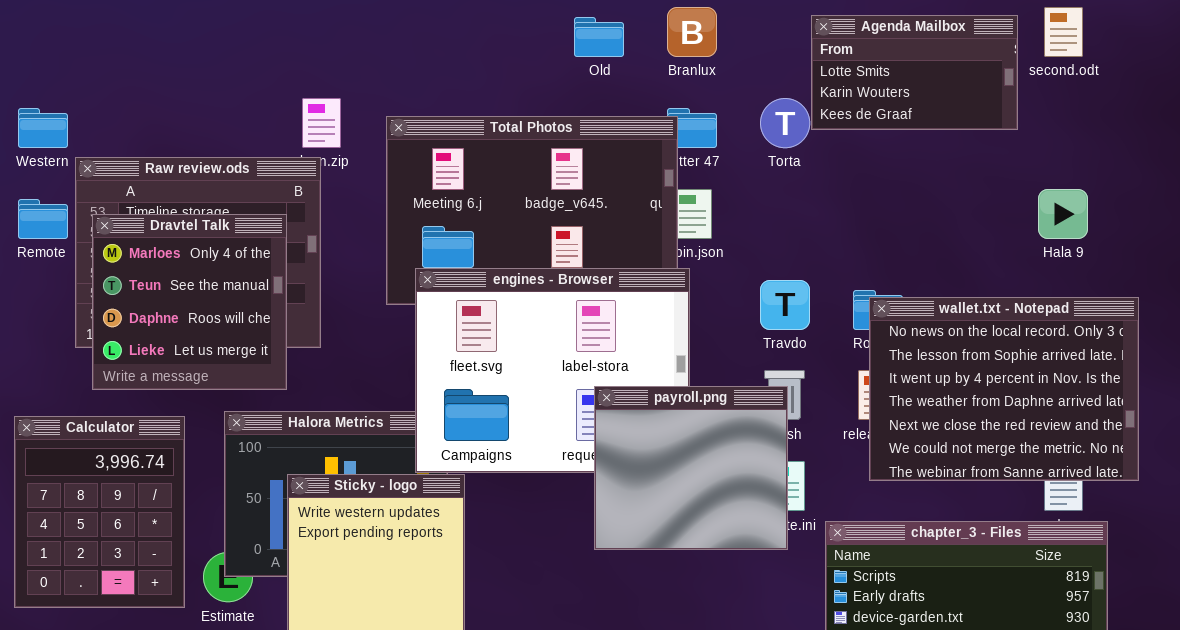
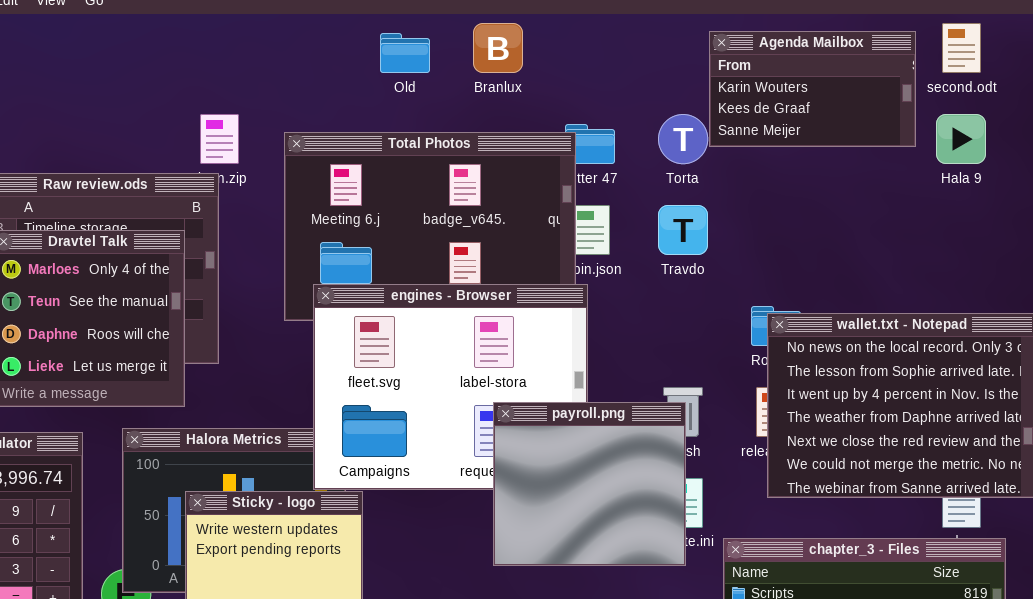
Branlux: [667,7,717,57] -> [473,23,523,73], moved
Agenda Mailbox: [811,15,1018,130] -> [709,31,916,147], scrolled down 1 row
Old: [574,17,624,57] -> [380,33,430,73], moved
Hala 9: [1038,189,1088,239] -> [936,114,986,164], moved
Travdo: [760,280,810,330] -> [658,205,708,255], moved

